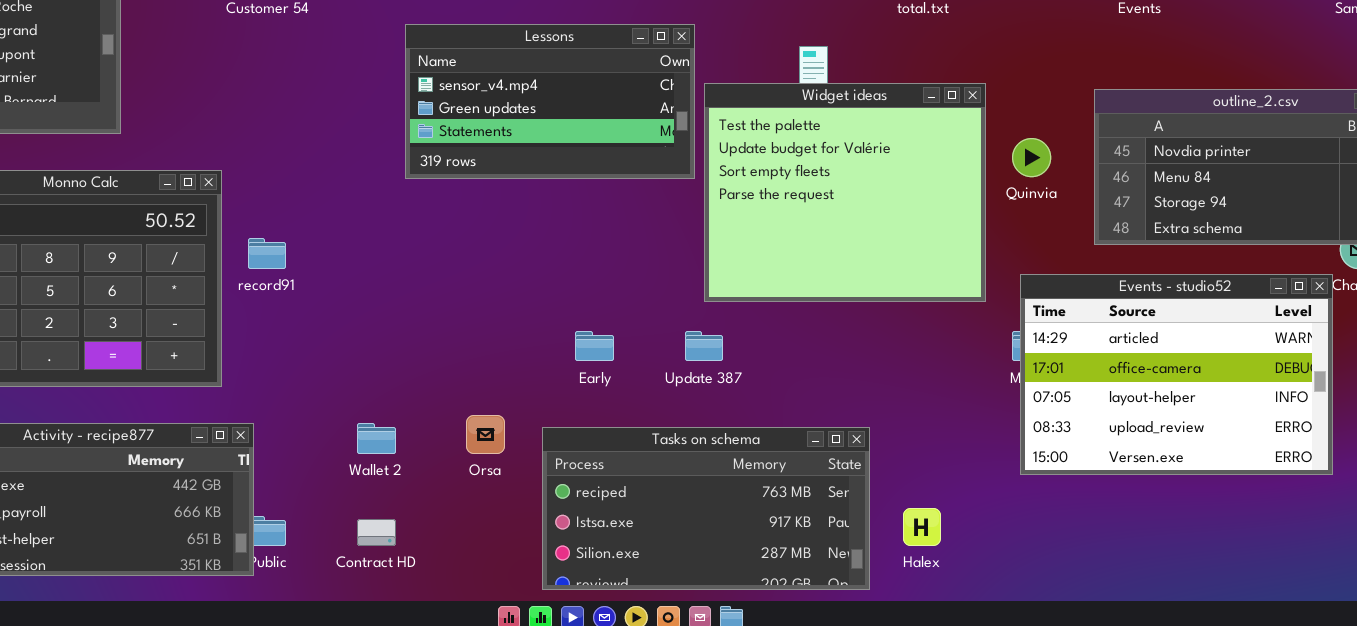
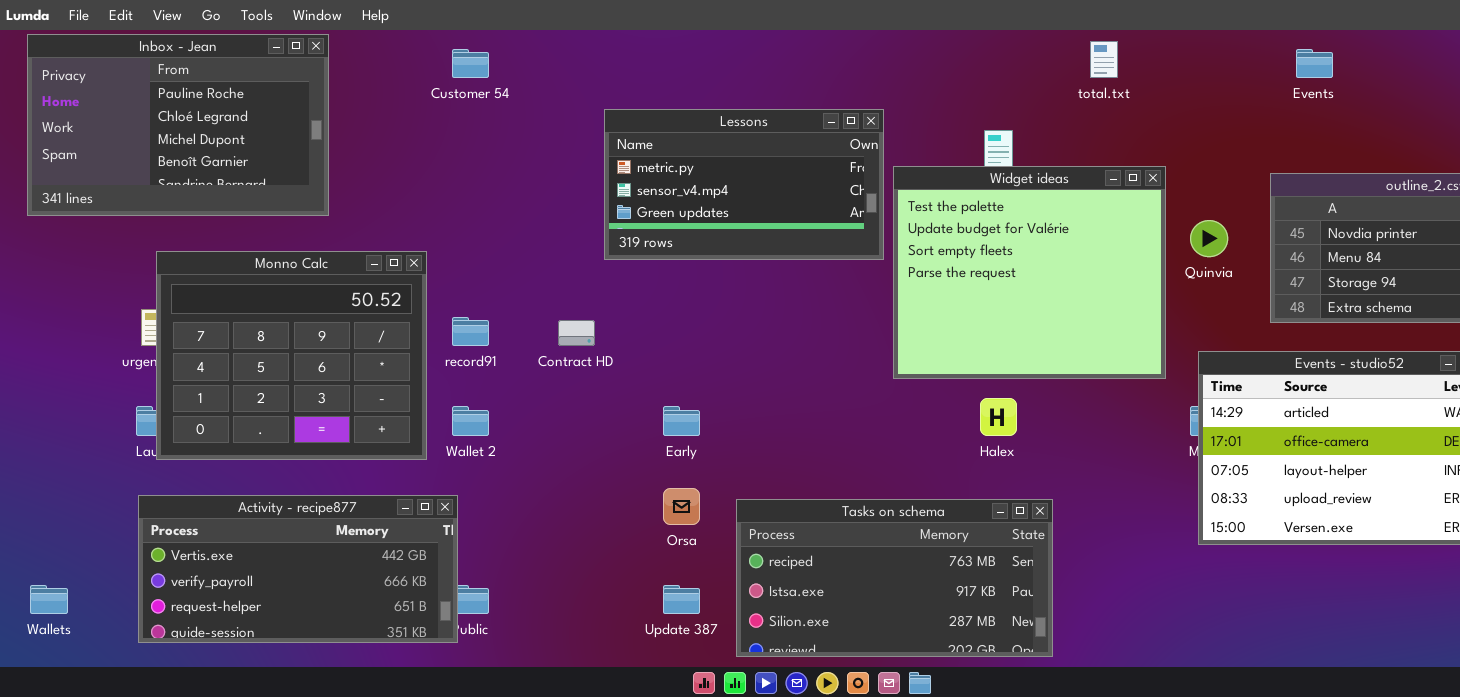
Lessons: [405,24,695,179] -> [604,109,884,260], scrolled up 1 row
Early: [575,331,614,361] -> [663,406,700,436], moved
Update 387: [685,331,723,361] -> [663,585,700,614], moved
Wallet 2: [357,423,396,454] -> [452,406,489,436], moved
Halex: [903,508,941,546] -> [980,398,1017,436], moved
Contract HD: [357,519,396,546] -> [558,320,595,346], moved

